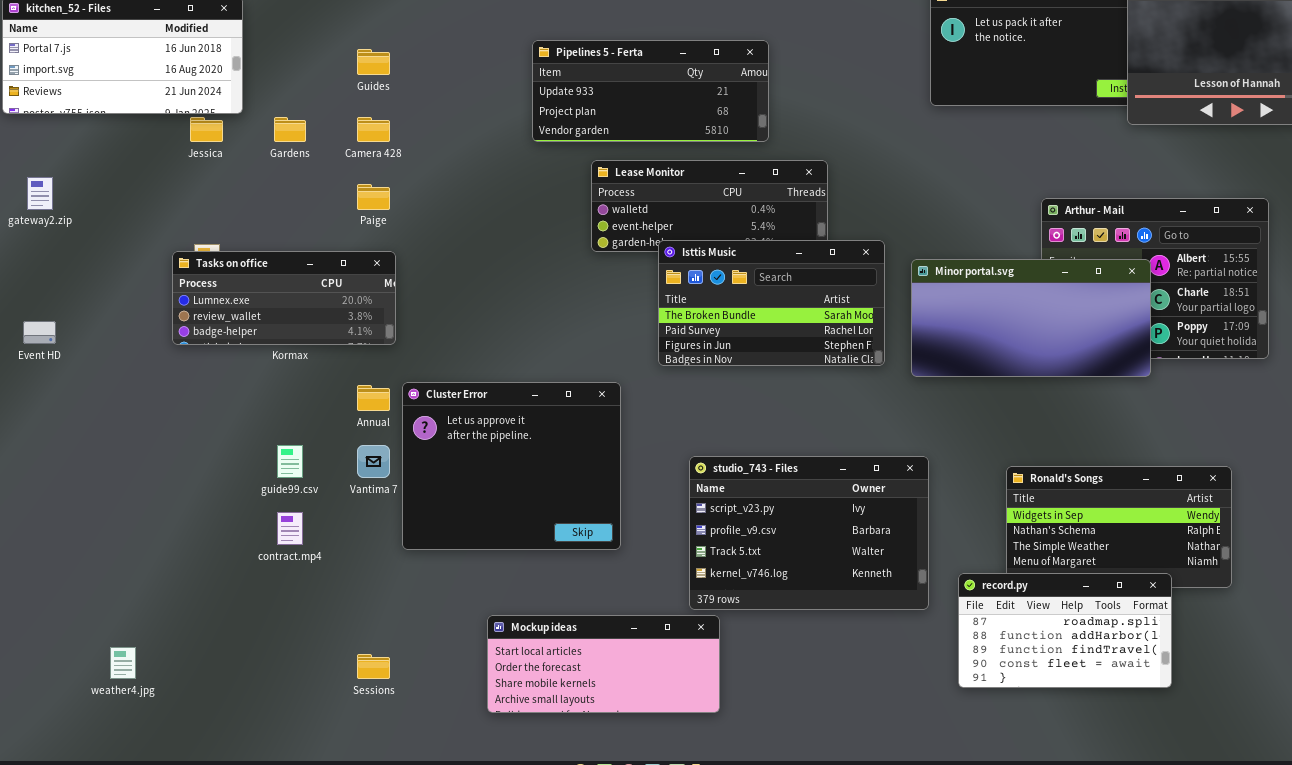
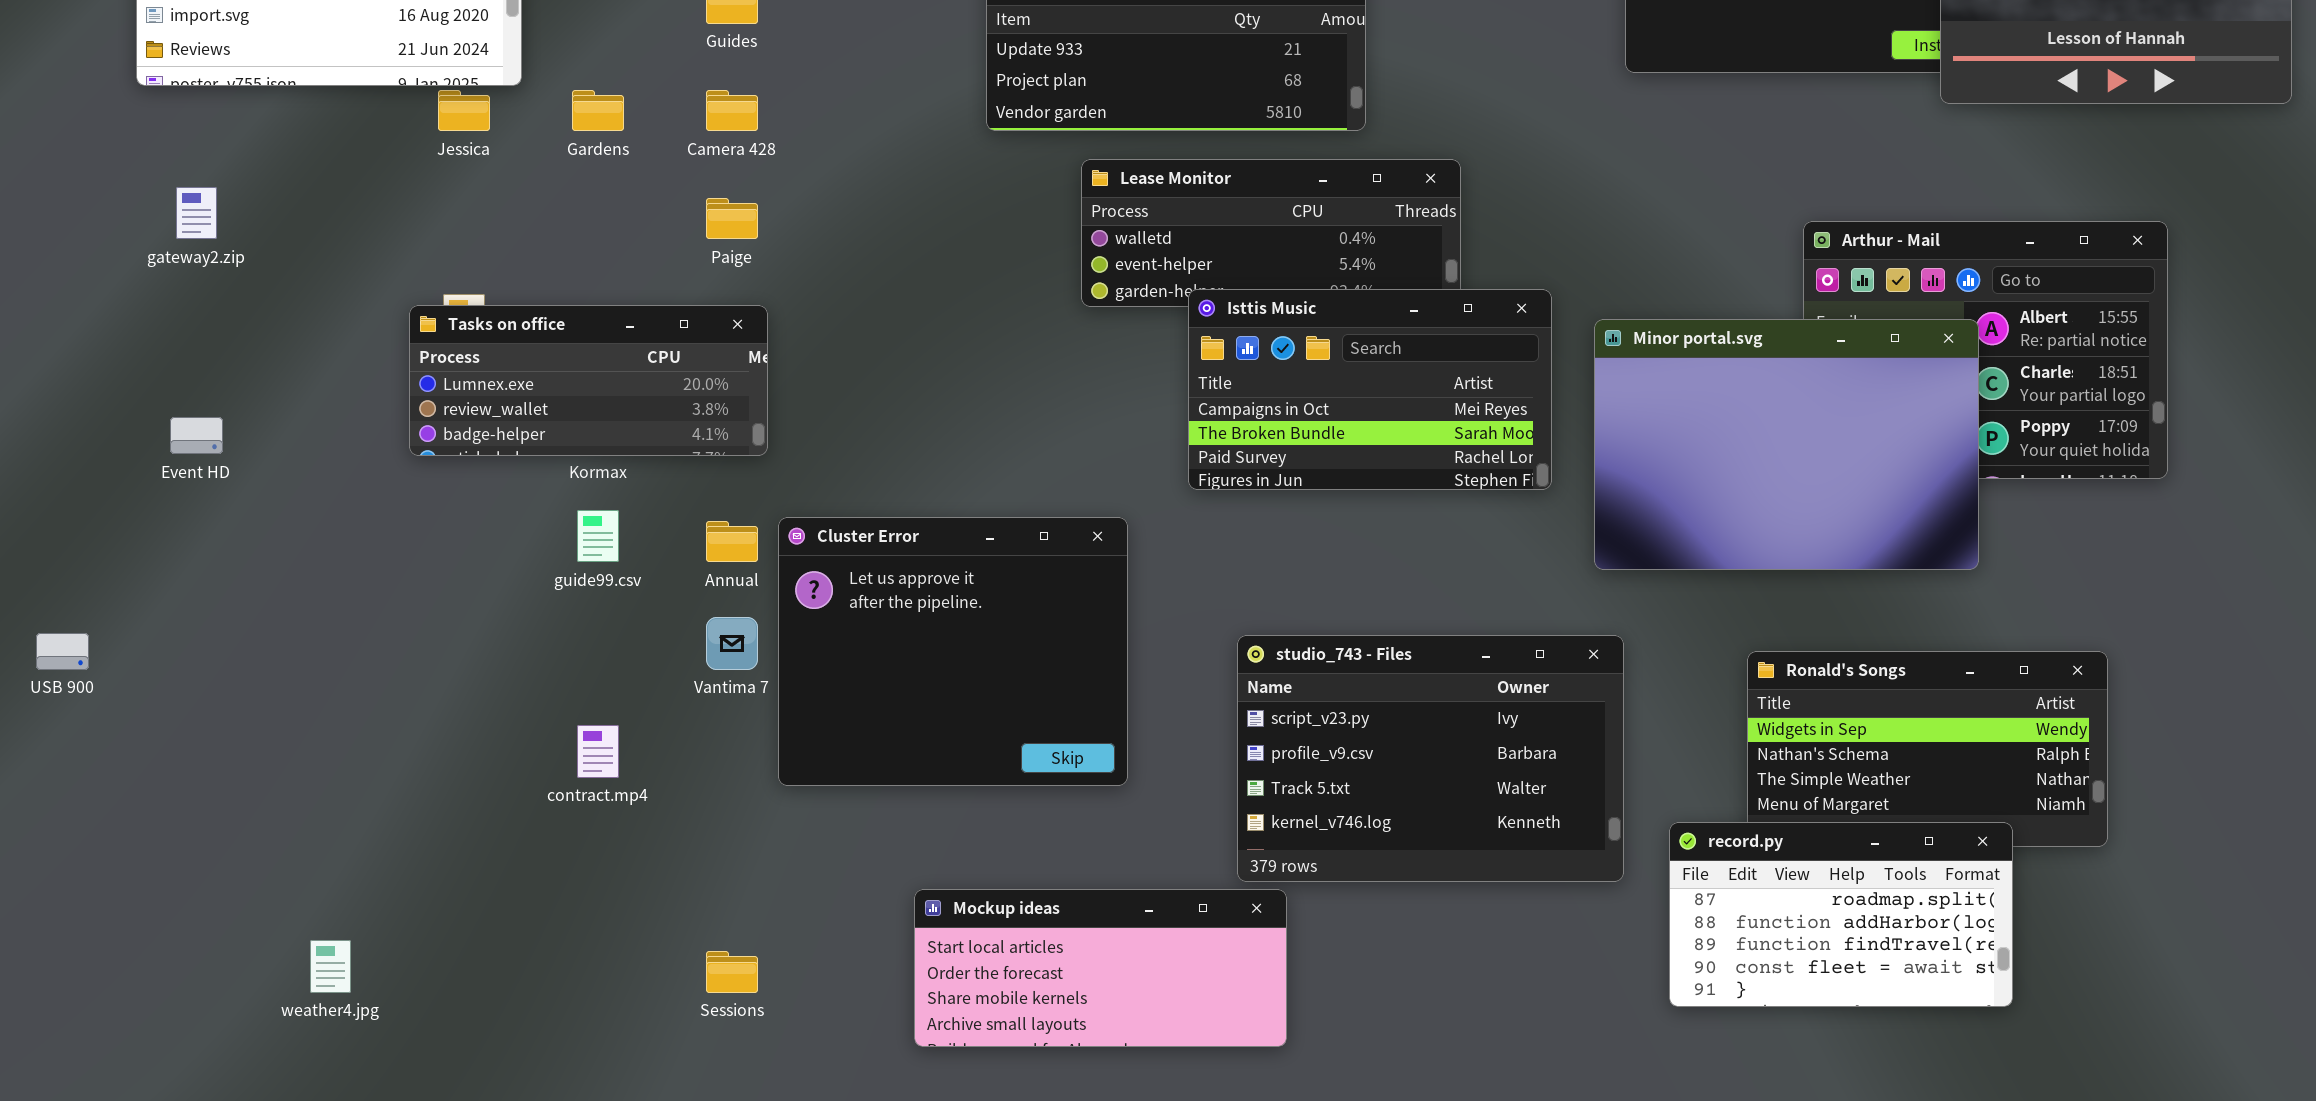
Isttis Music: [658,240,885,366] -> [1188,289,1552,490], scrolled up 1 row
Minor portal.svg: [911,259,1151,377] -> [1594,319,1979,570], resized
guide99.csv: [277,445,303,478] -> [577,510,619,562], moved

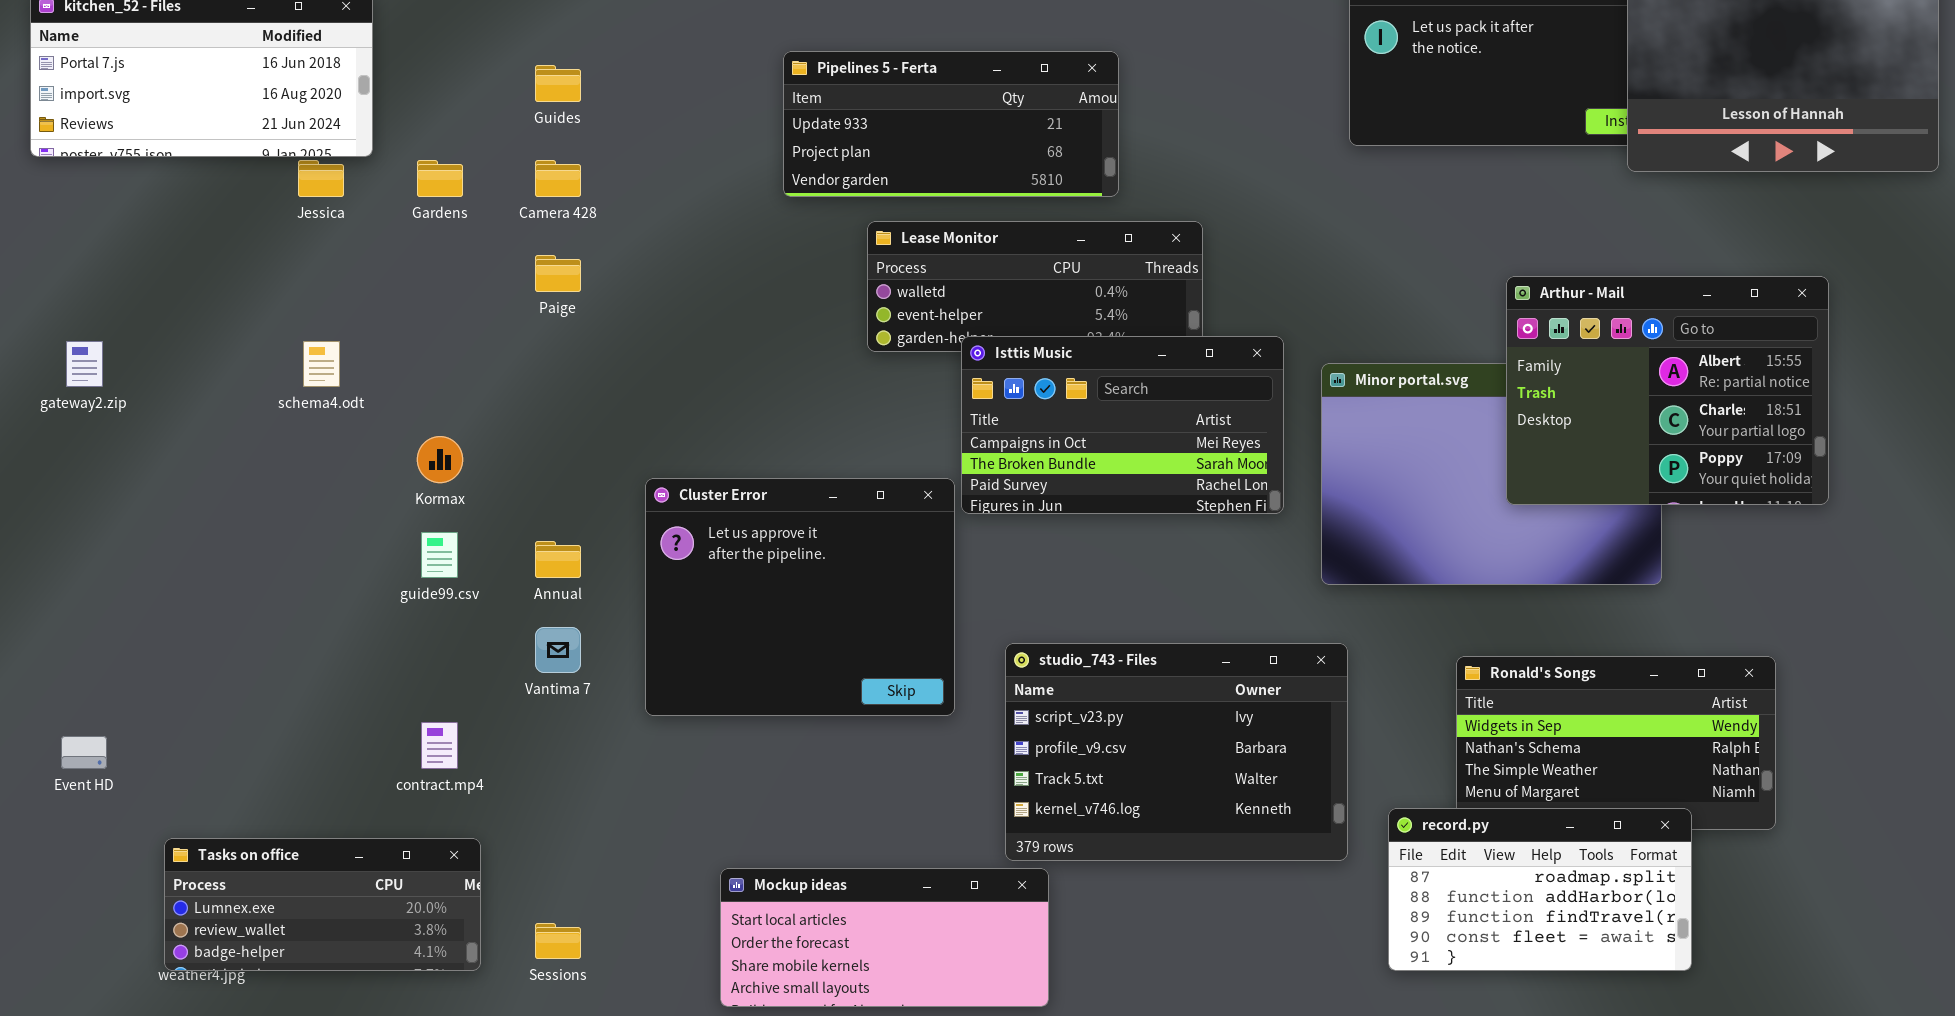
gateway2.zip: [176,187,217,239] -> [66,341,103,387], moved
Arthur - Mail: [1803,221,2168,479] -> [1506,276,1829,505], raised
Tasks on office: [409,305,768,456] -> [164,838,481,971], moved
Event HD: [170,417,223,454] -> [61,736,107,769], moved
Cluster Error: [778,517,1128,786] -> [645,478,955,716], moved

